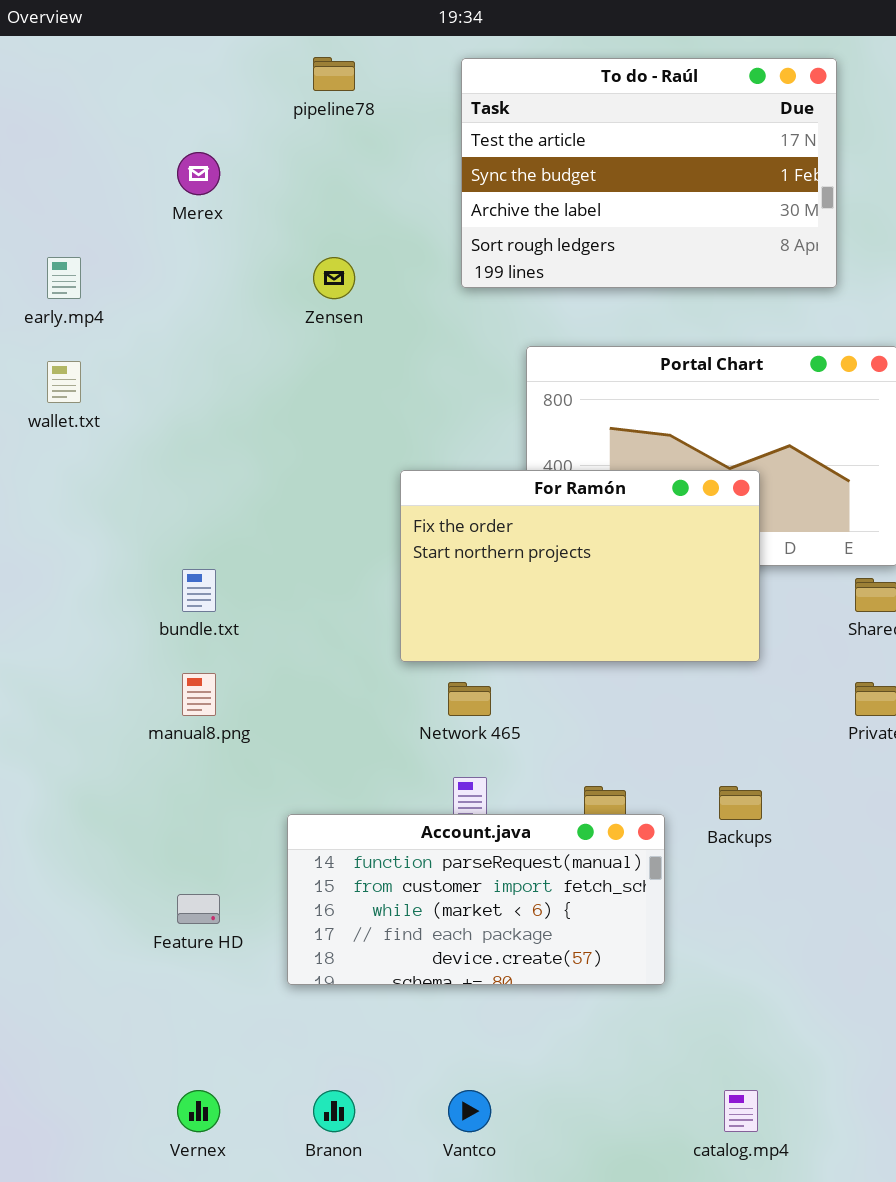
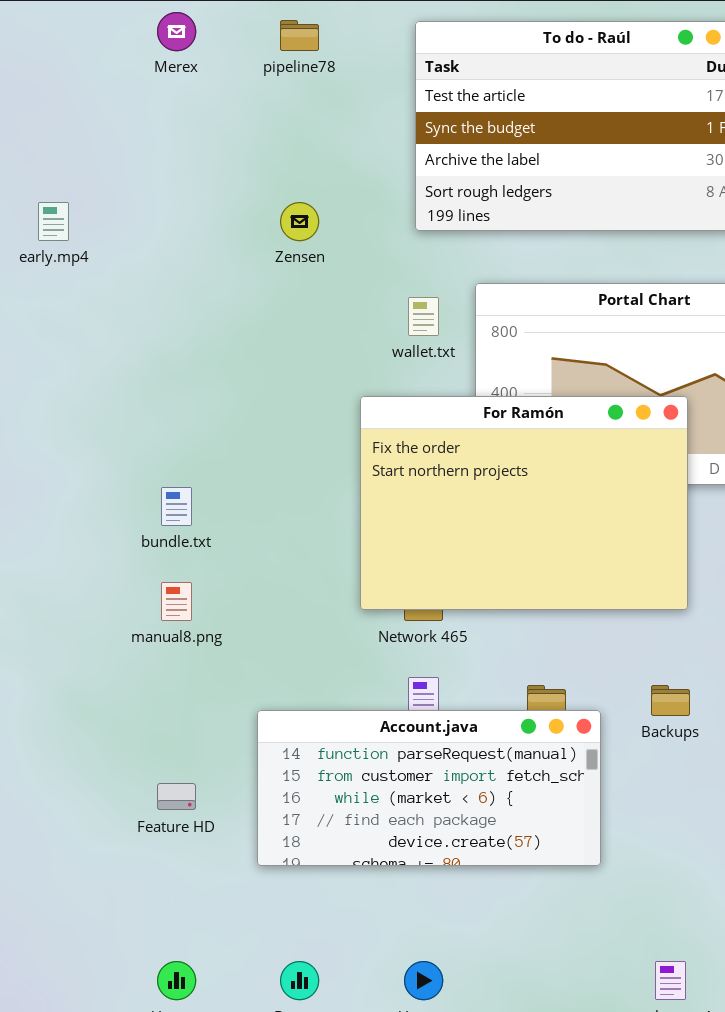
Merex: [177,152,220,195] -> [157,12,196,51], moved
wallet.txt: [47,361,81,403] -> [408,297,439,336], moved
For Ramón: [400,470,760,662] -> [360,396,688,610], resized

